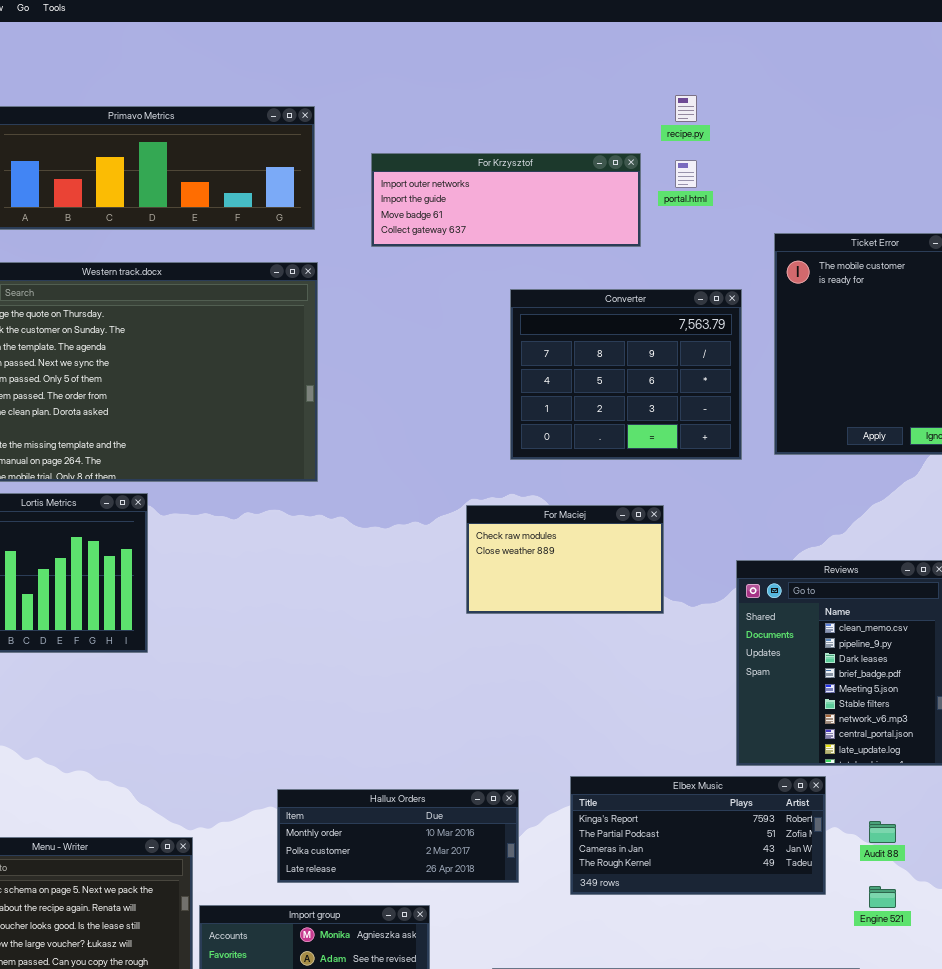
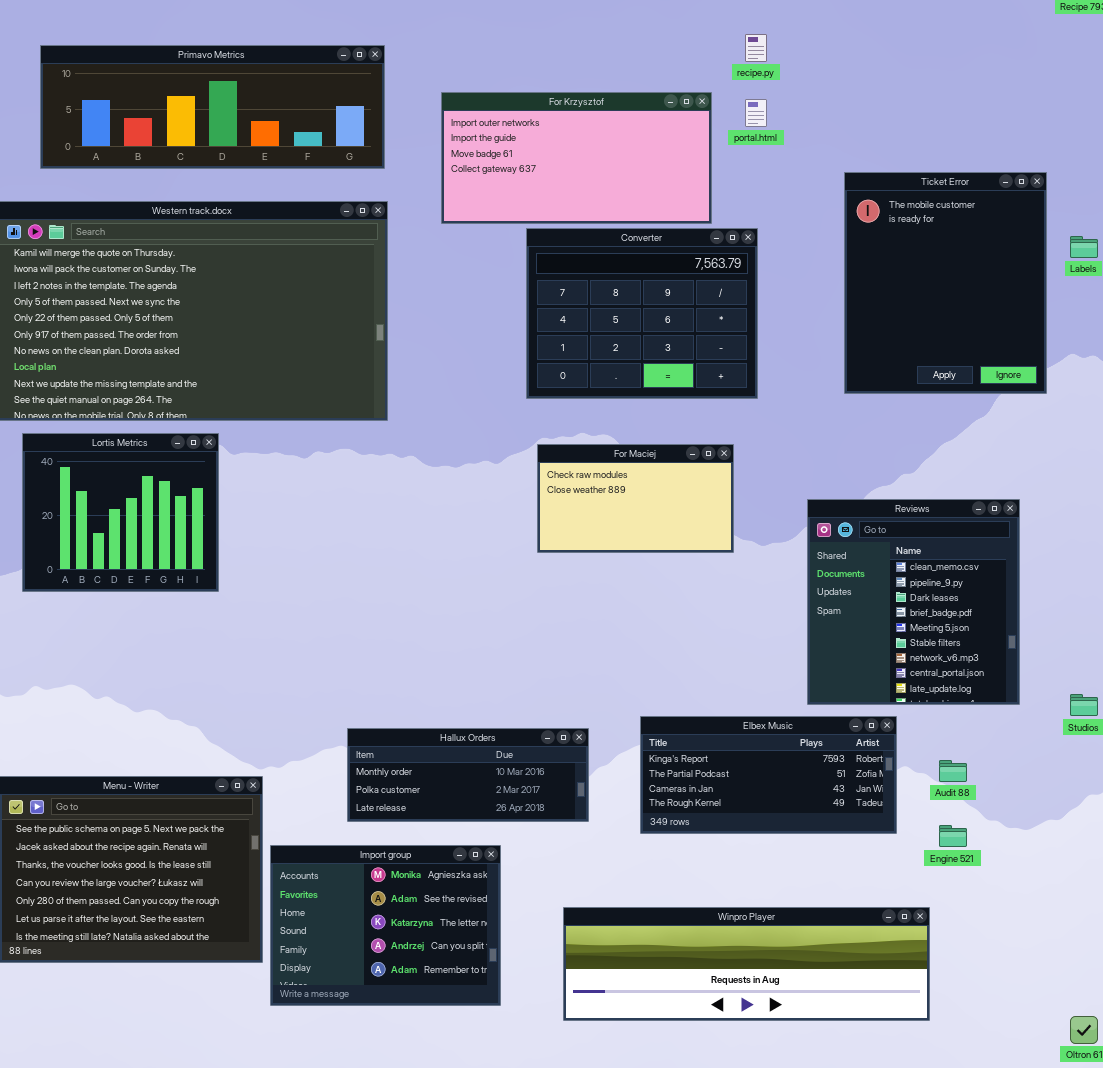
For Krzysztof: [371,153,641,247] -> [441,92,712,224], resized
Converter: [510,289,742,460] -> [526,228,758,399], moved

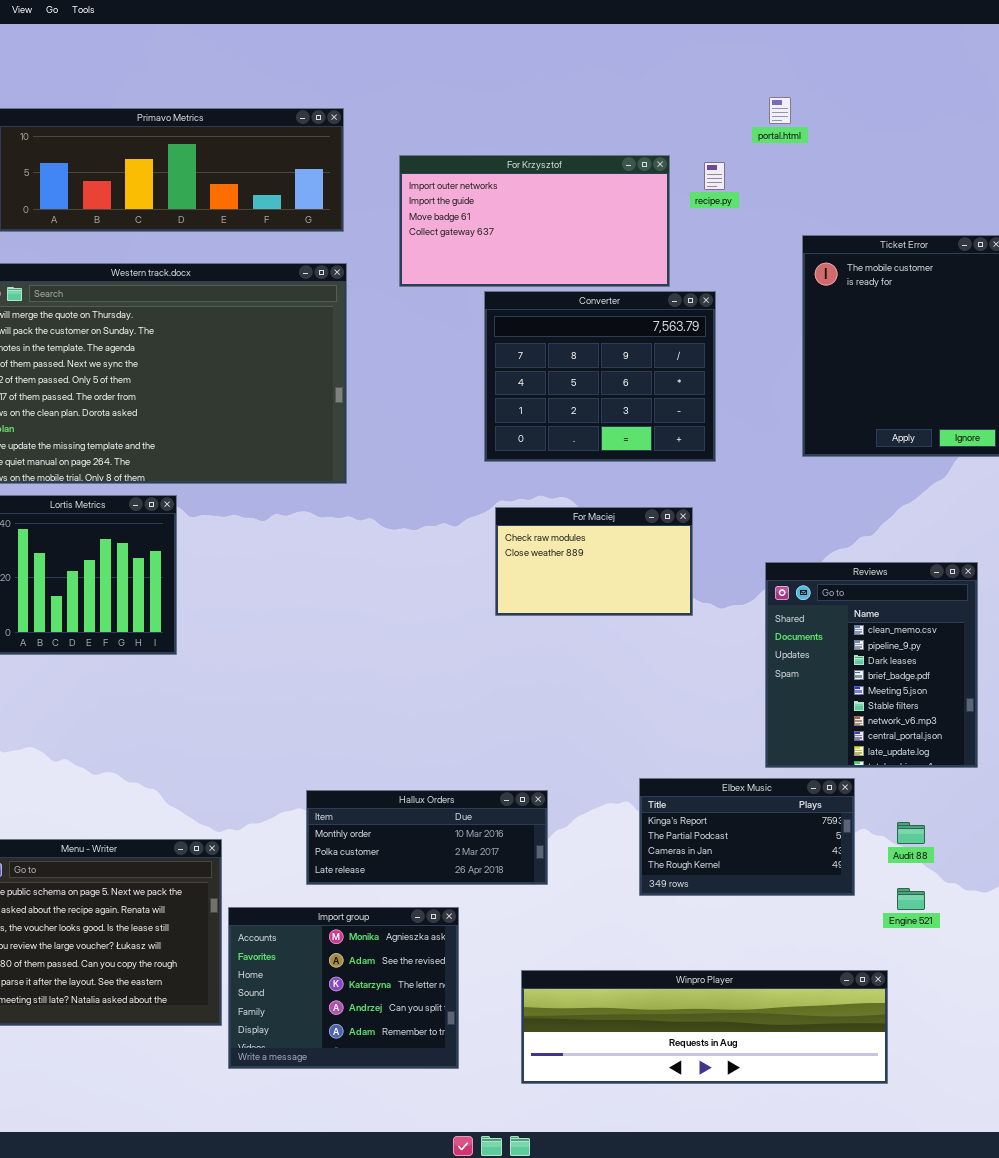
recipe.py: [745,34,767,62] -> [704,162,725,190], moved
portal.html: [745,99,767,127] -> [769,97,791,124], moved
Elbex Music: [640,716,897,834] -> [639,778,855,896], resized

